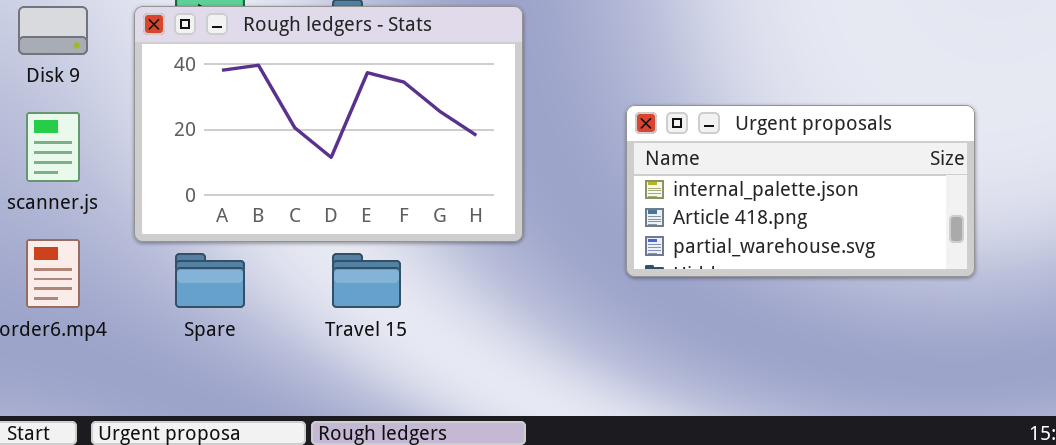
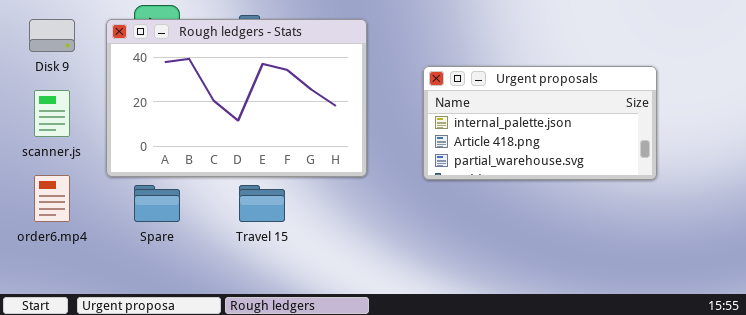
Urgent proposals: [626,105,975,277] -> [423,66,657,180], moved

